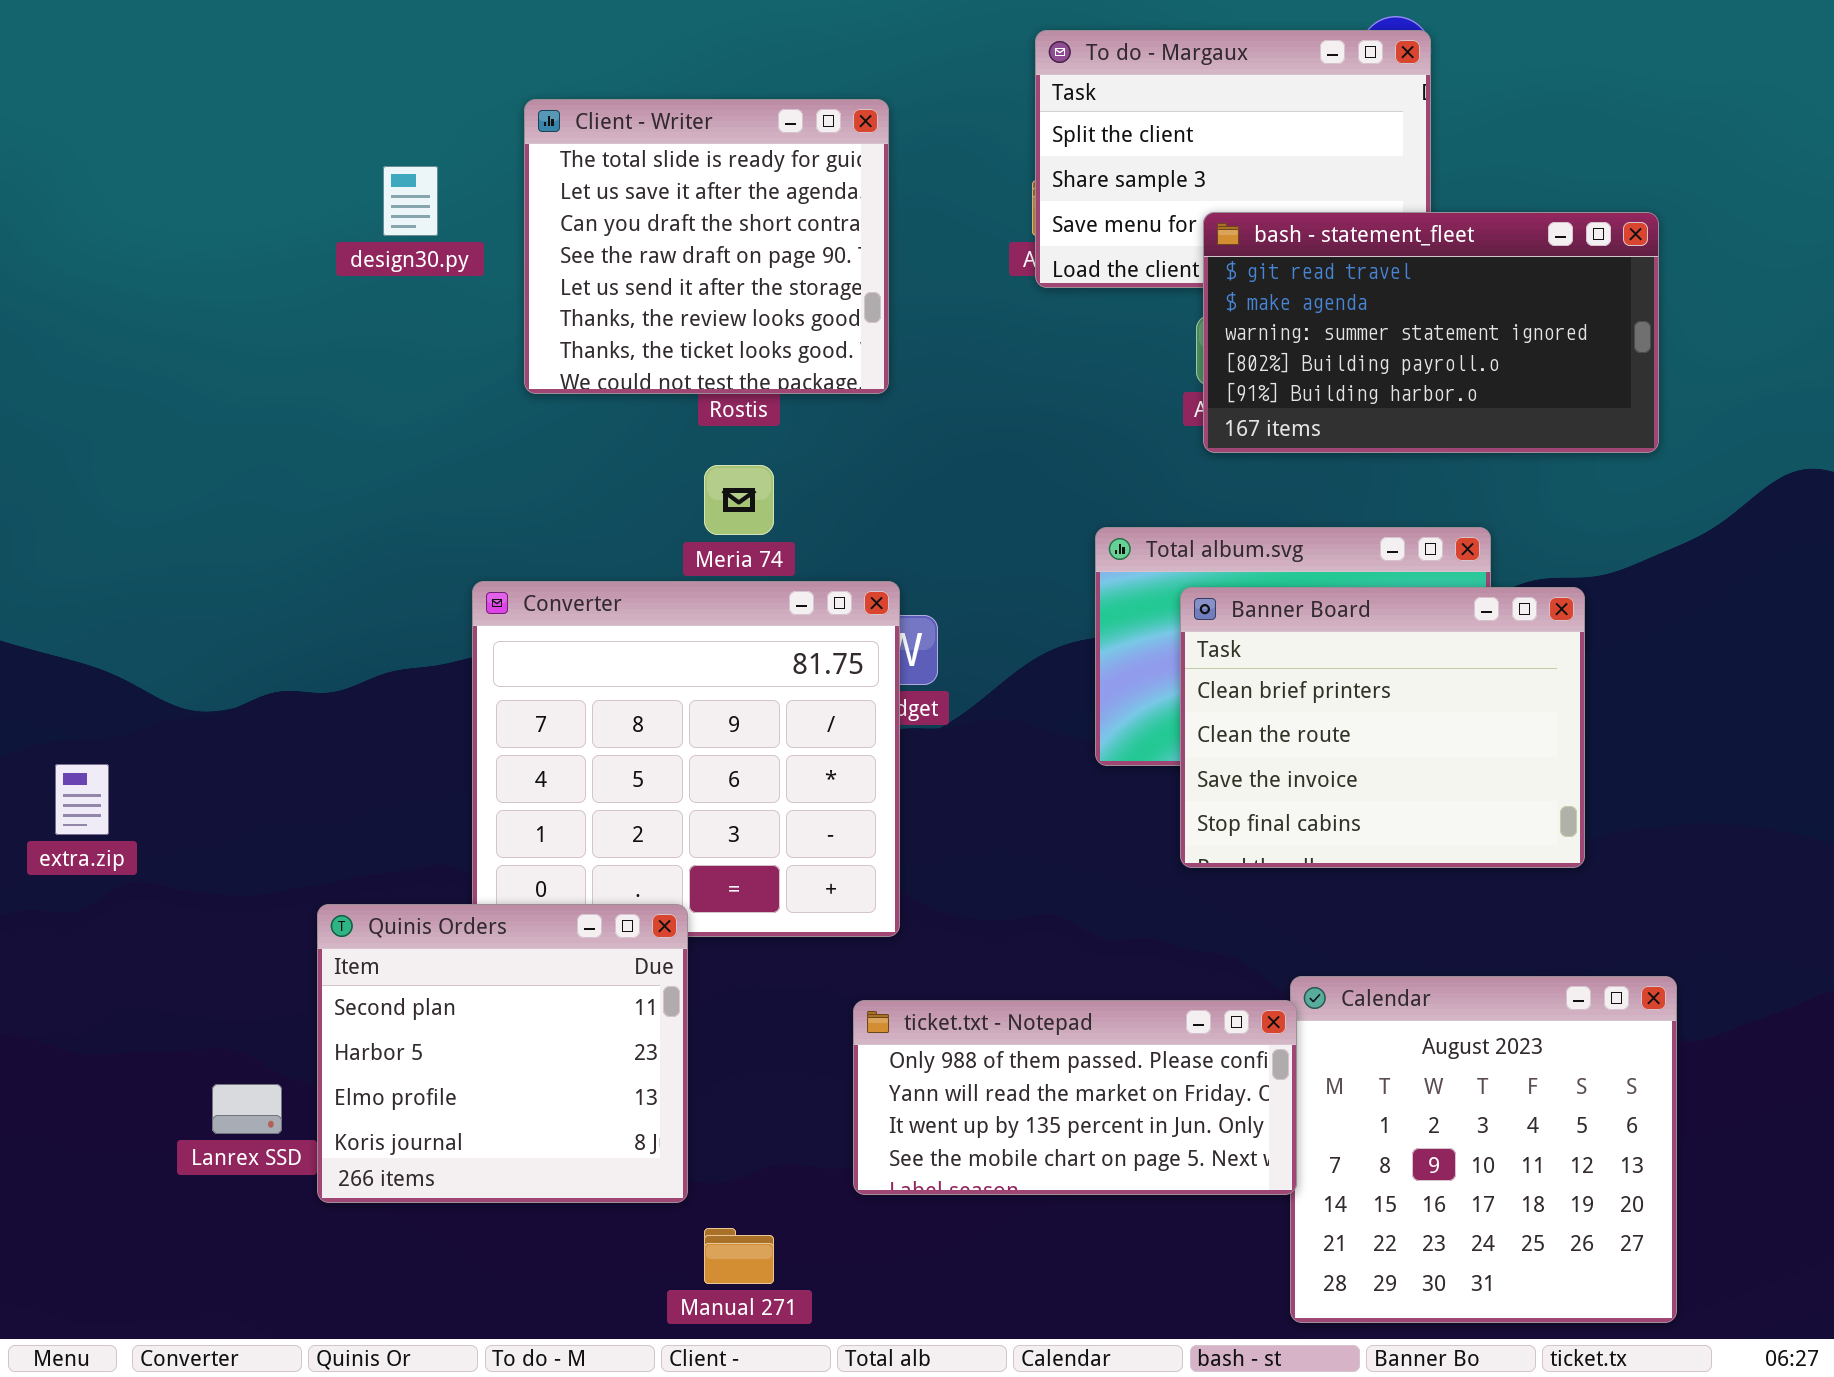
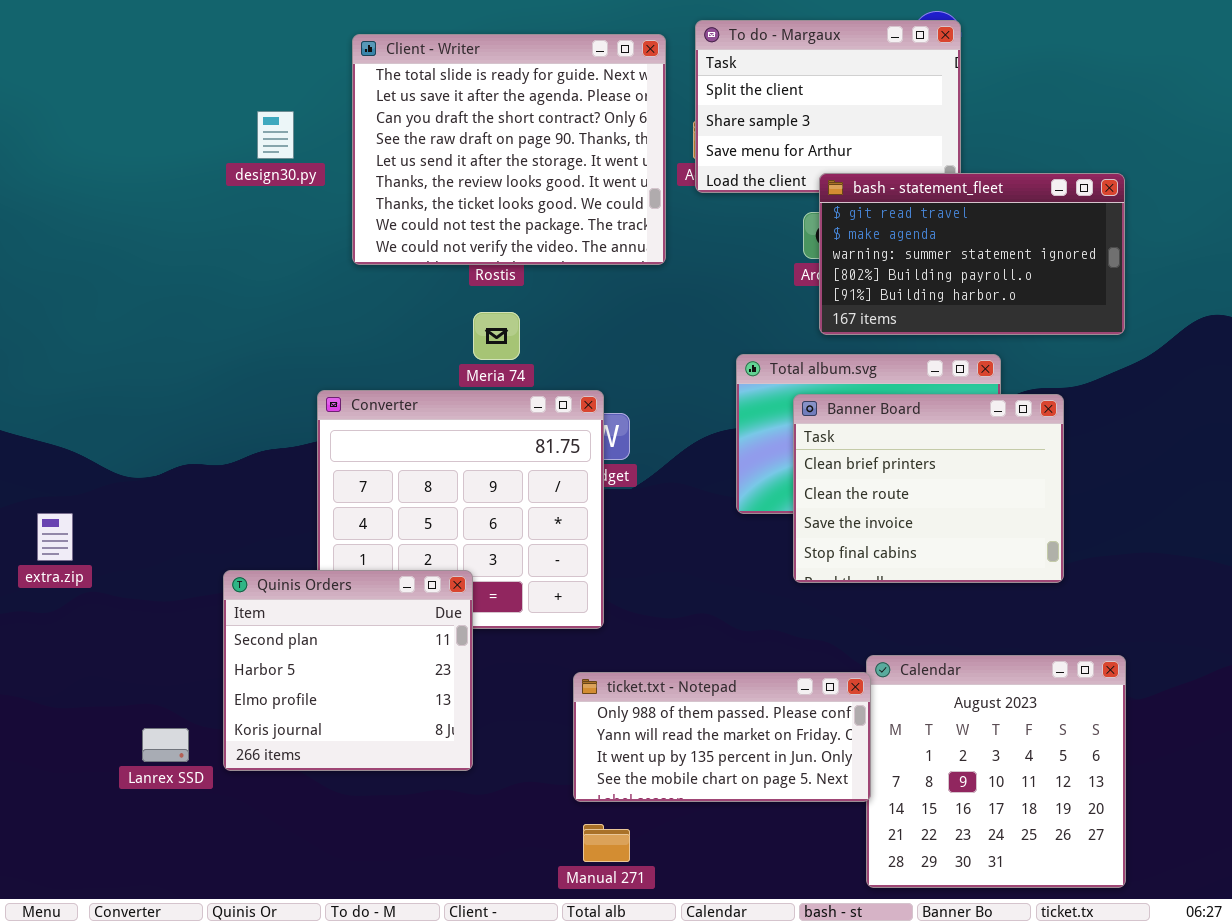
Client - Writer: [524,99,889,394] -> [352,34,666,265], resized
bash - statement_fleet: [1203,212,1659,453] -> [819,173,1125,335], moved
Quinis Orders: [317,904,688,1203] -> [223,570,473,771], moved
Manual 271: [704,1228,774,1284] -> [583,824,630,862], moved

